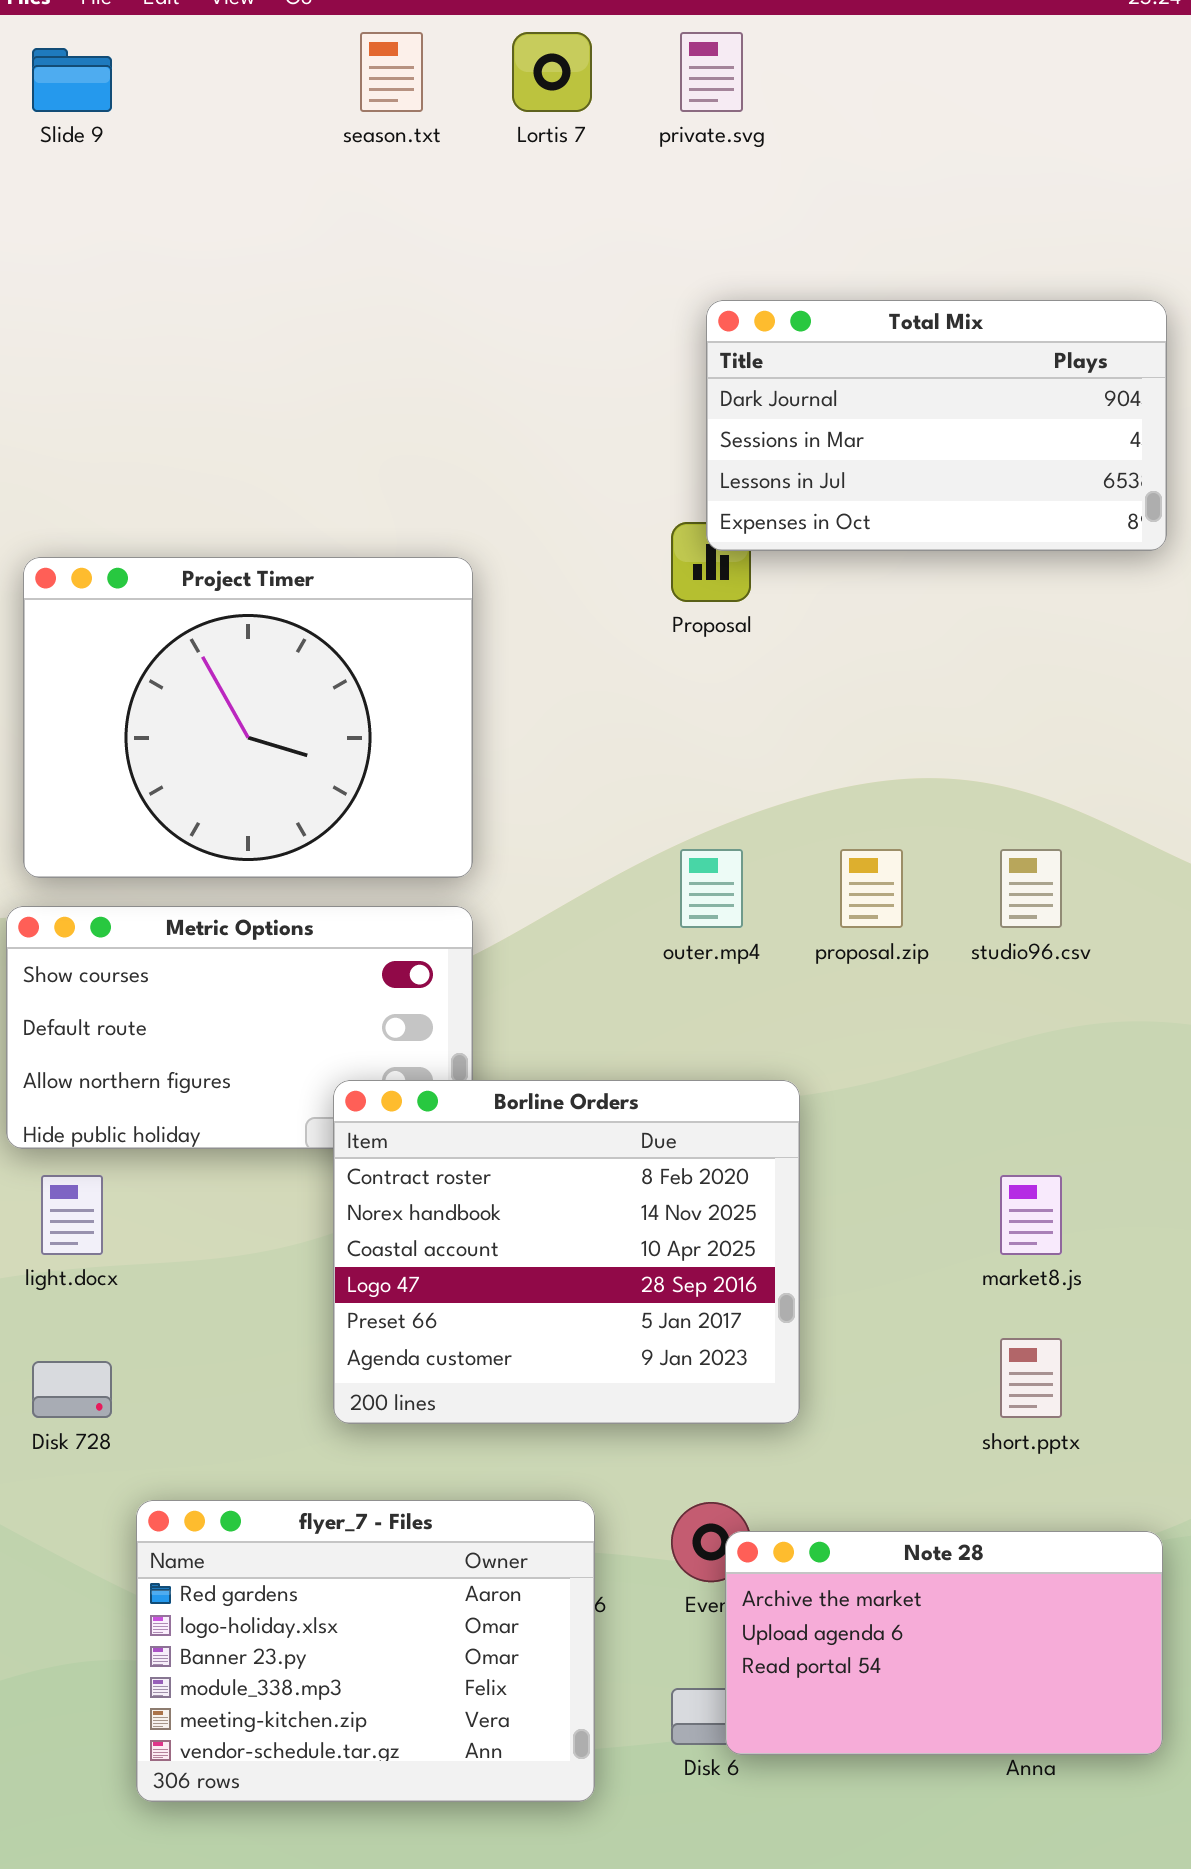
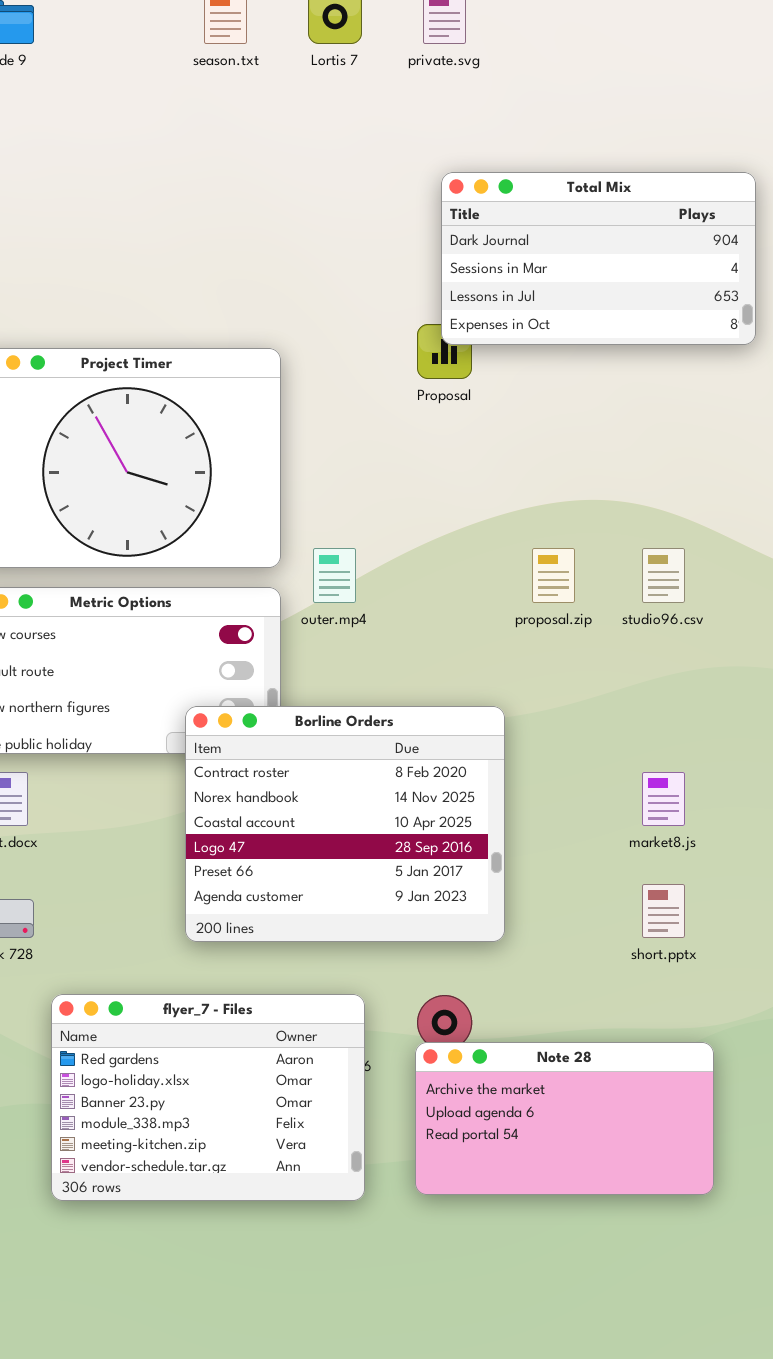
outer.mp4: [680,849,743,928] -> [313,548,356,603], moved
Note 28: [725,1531,1163,1755] -> [415,1042,714,1195], moved

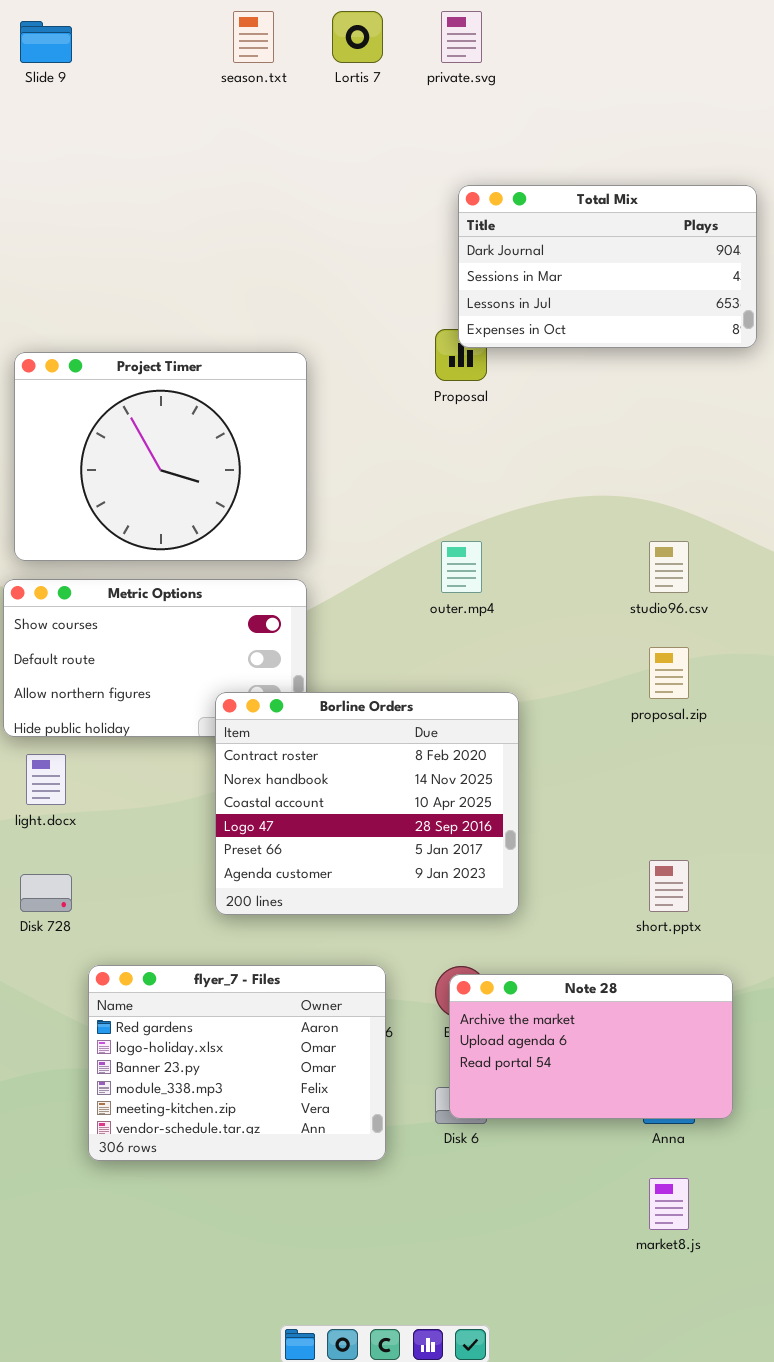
outer.mp4: [313,548,356,603] -> [441,541,482,593], moved
proposal.zip: [532,548,575,603] -> [649,647,689,699], moved
market8.js: [642,772,685,826] -> [649,1178,689,1230], moved
Note 28: [415,1042,714,1195] -> [449,974,733,1119], moved

